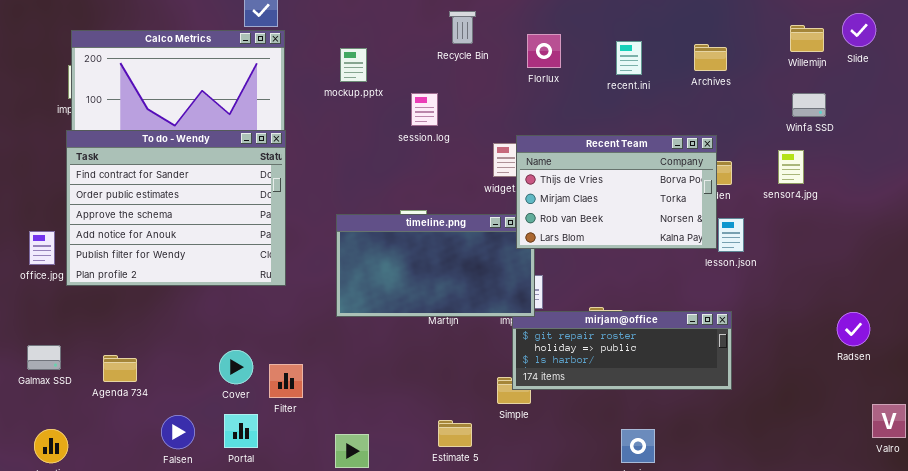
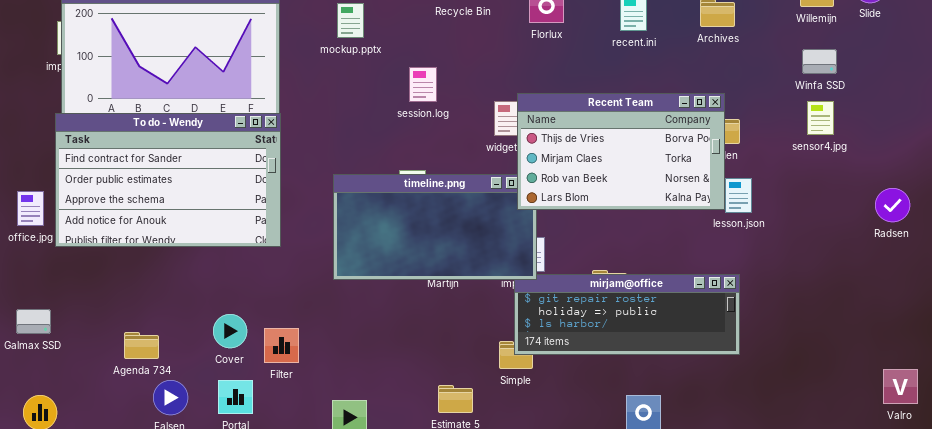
session.log: [411,93,438,126] -> [409,67,437,102], moved
To do - Wendy: [66,130,286,286] -> [55,113,281,247], resized
sensor4.jpg: [778,150,804,184] -> [807,101,834,135], moved
Radsen: [837,312,870,346] -> [875,188,910,222], moved
Agenda 734: [103,355,137,382] -> [124,332,159,359], moved

